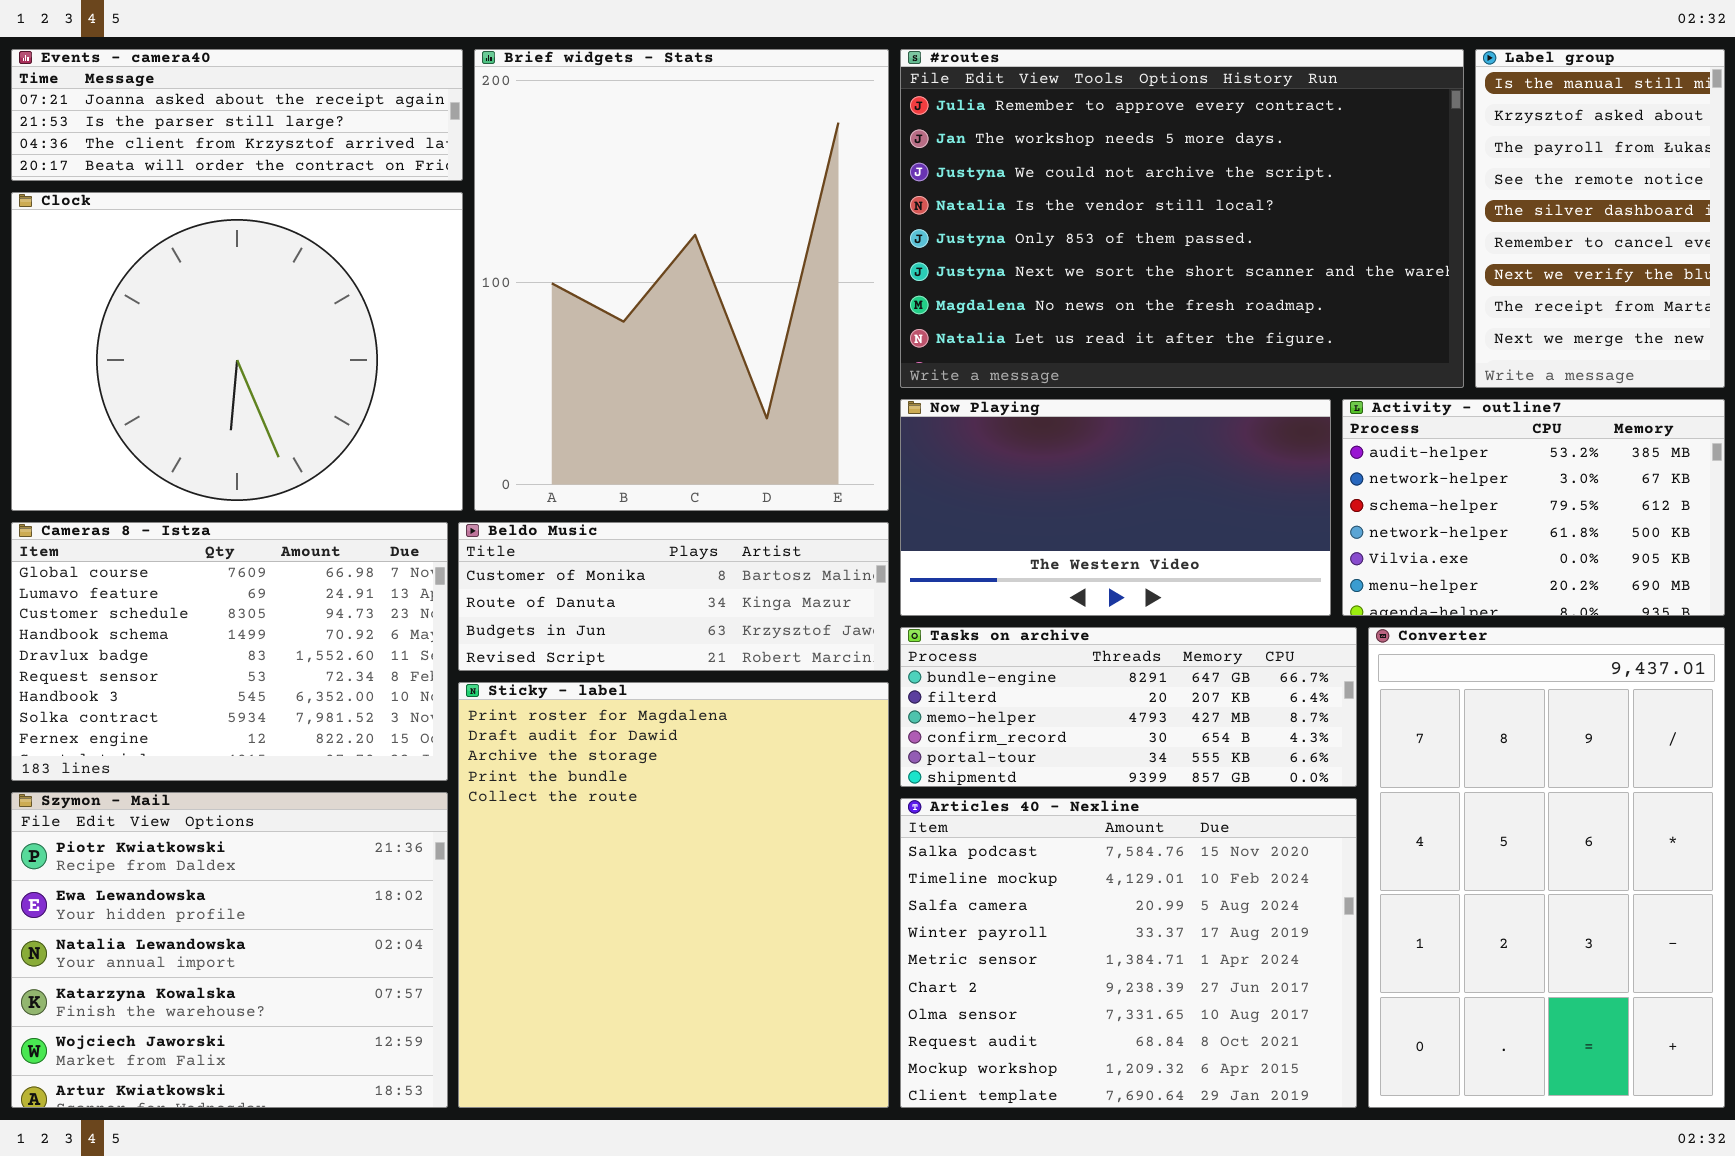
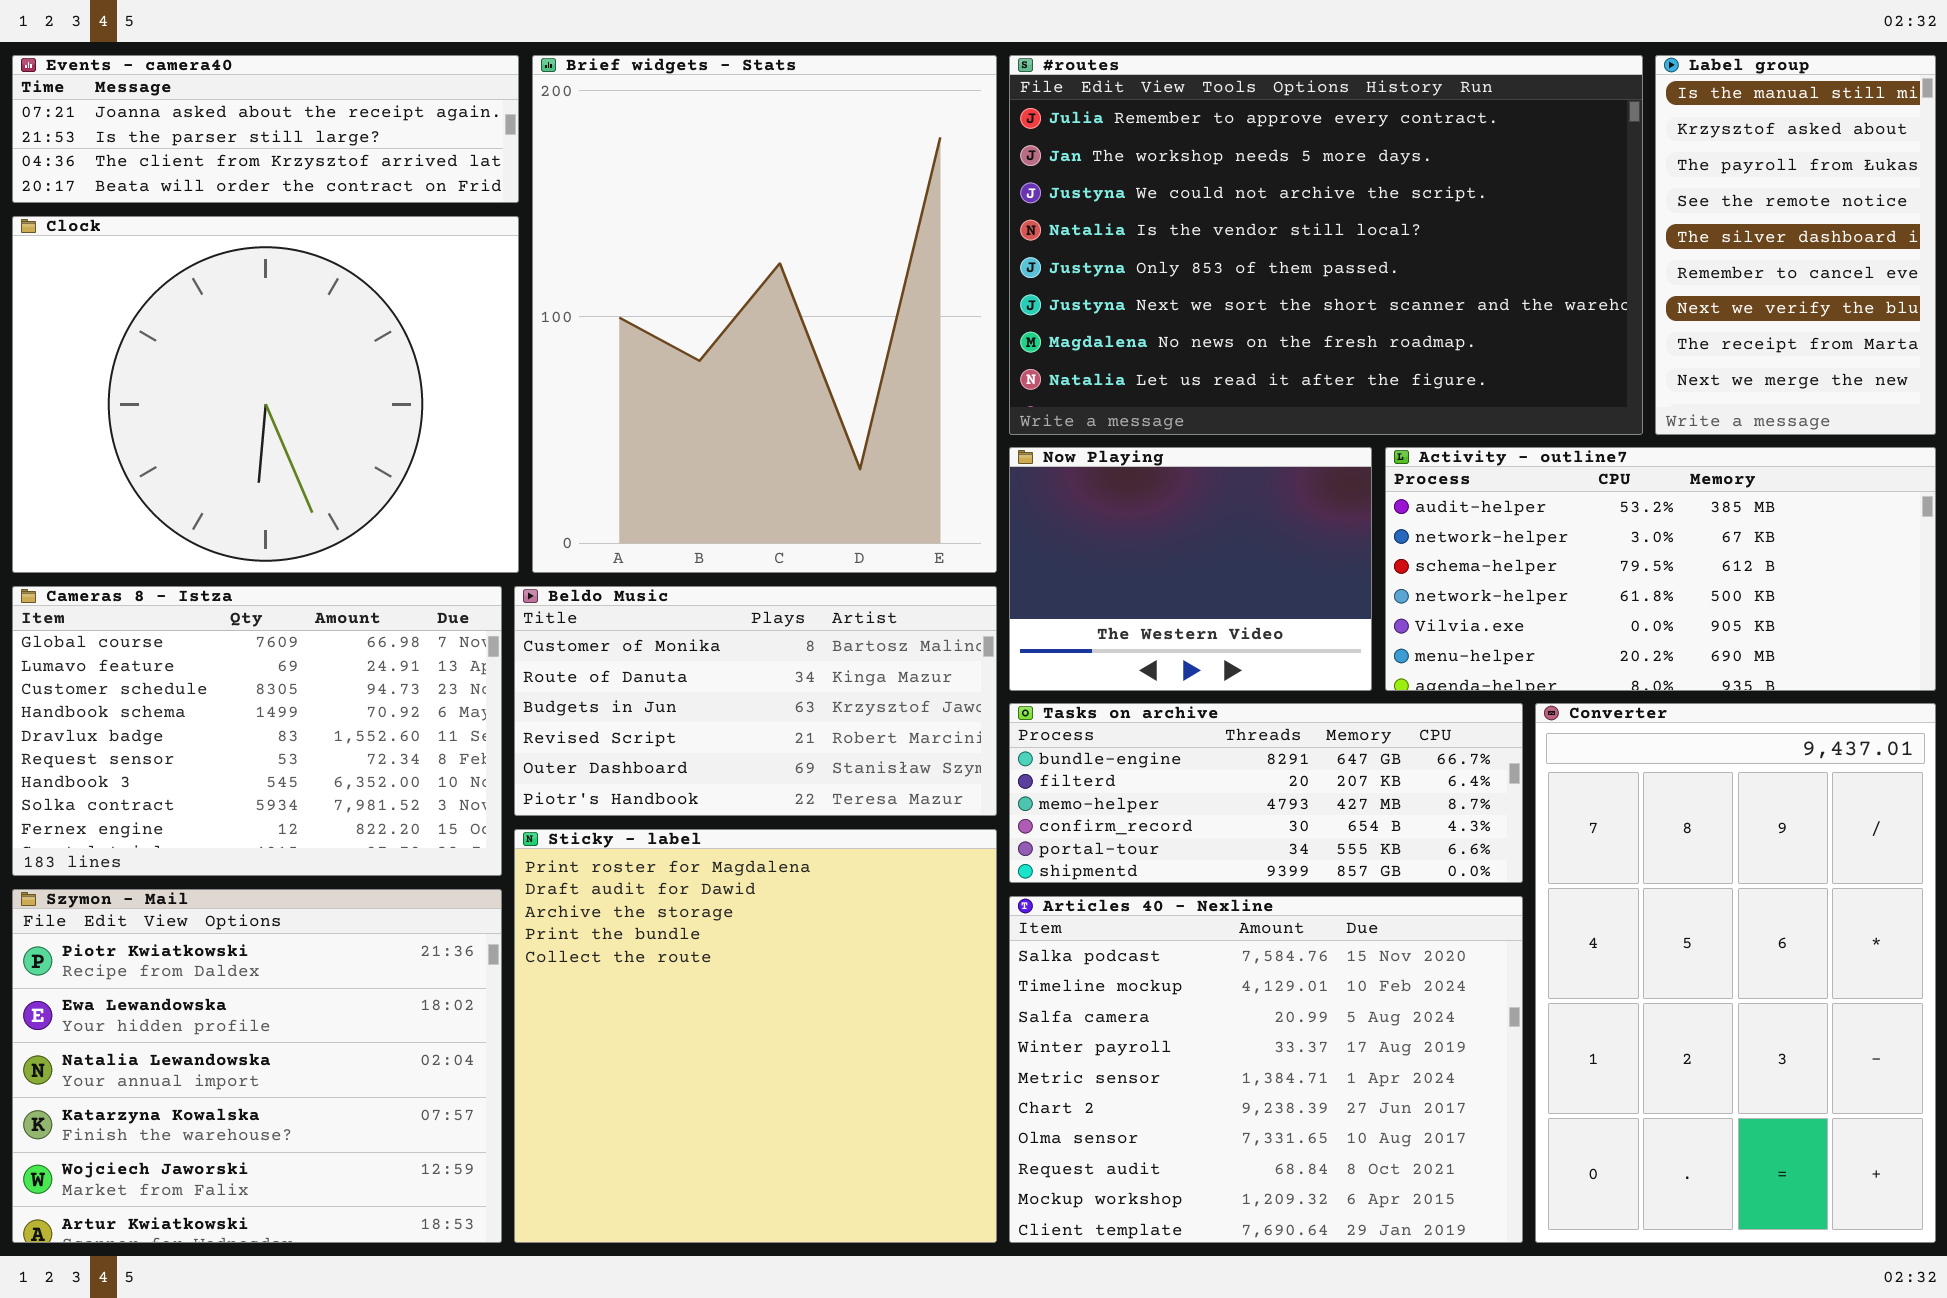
Now Playing: [900,399,1331,616] -> [1009,447,1372,691], resized
Activity - outline7: [1342,399,1725,616] -> [1385,447,1936,691], resized
Beldo Music: [458,522,889,671] -> [514,586,997,816], resized
Sticky - label: [458,682,889,1108] -> [514,829,997,1243], resized

